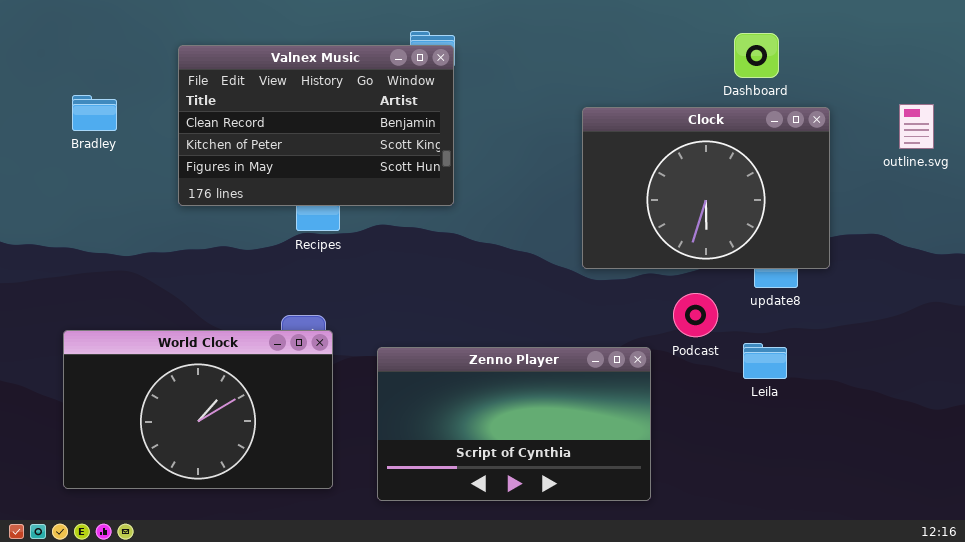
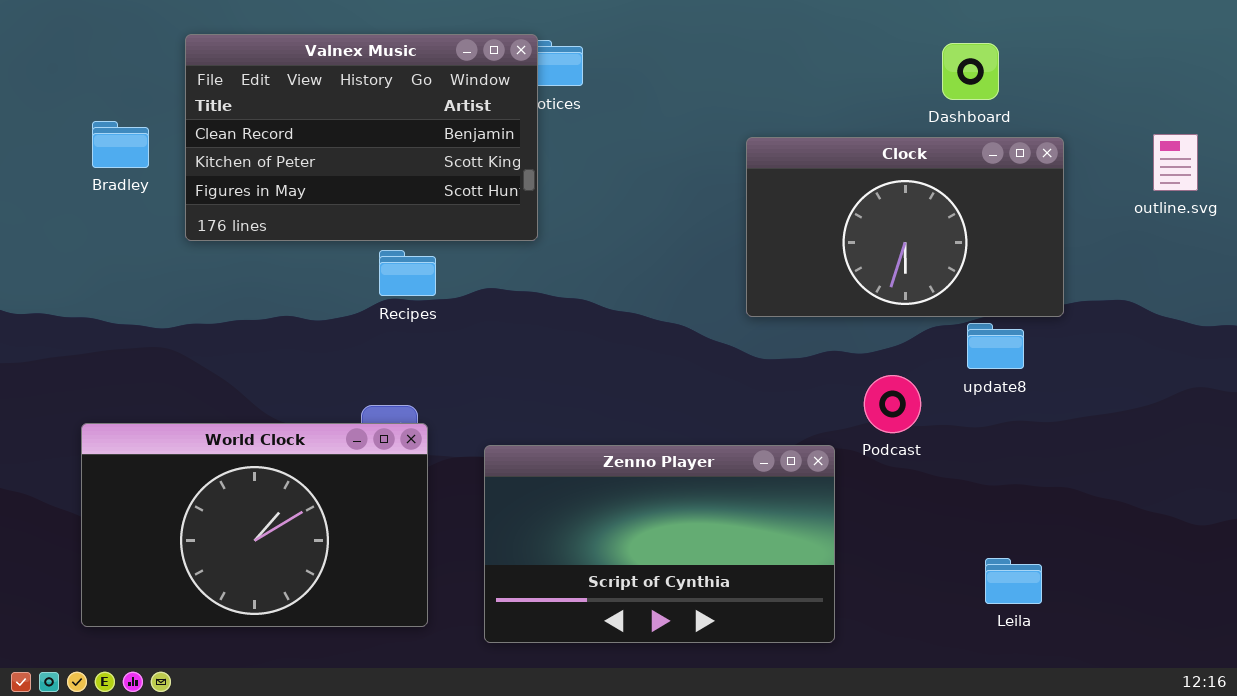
Valnex Music: [178,45,454,206] -> [185,34,538,241], moved
Clock: [582,107,830,269] -> [746,137,1064,317], resized
Leila: [743,343,787,379] -> [985,558,1042,604], moved

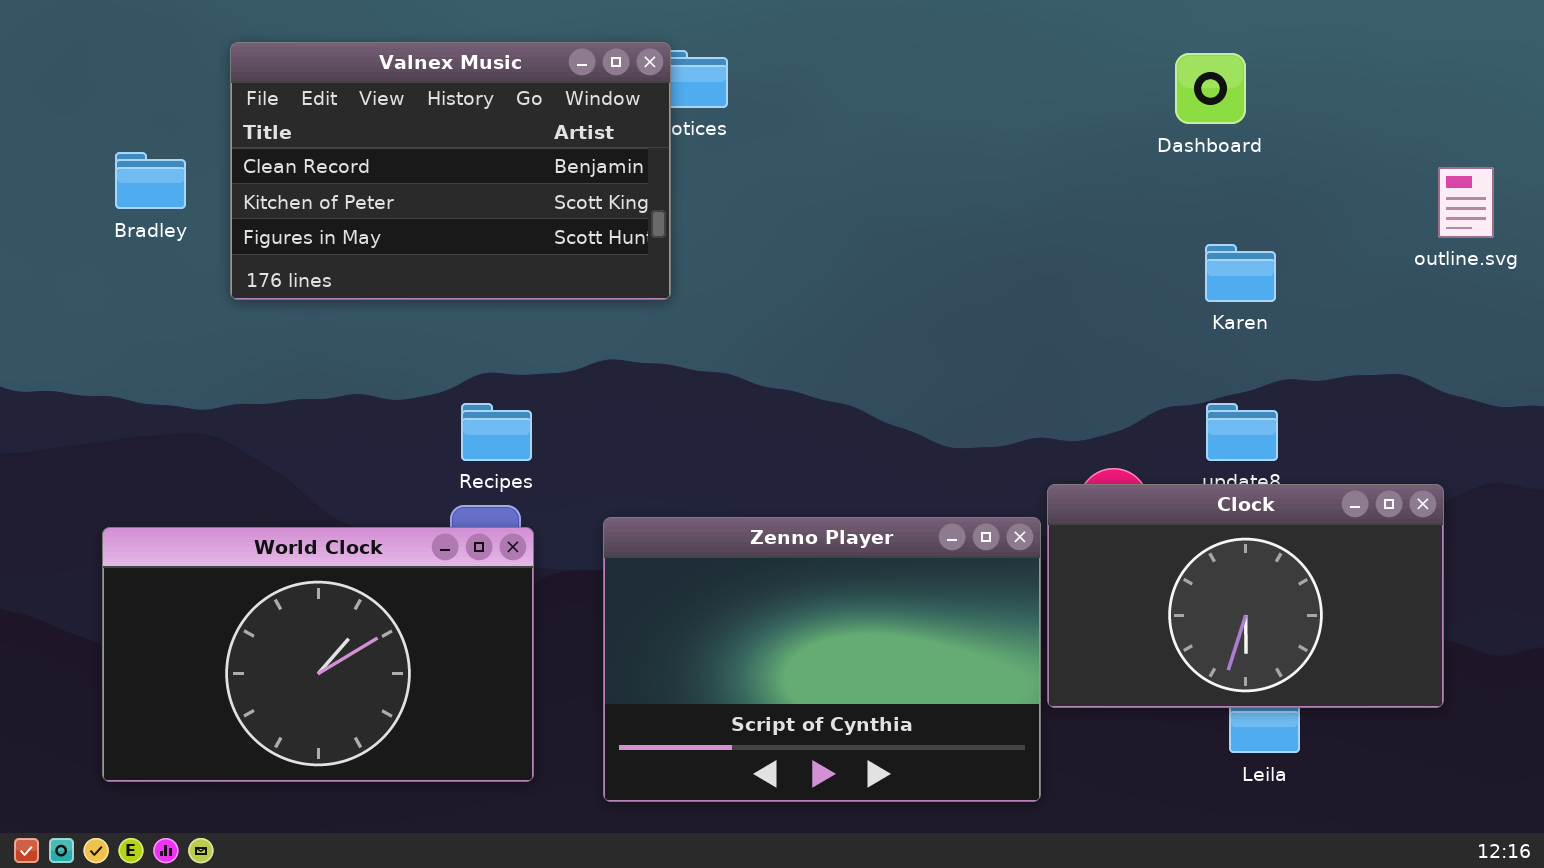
Clock: [746,137,1064,317] -> [1047,484,1444,708], moved
Recipes: [379,250,436,296] -> [461,403,532,461], moved
Zenno Player: [484,445,835,643] -> [603,517,1041,802], resized

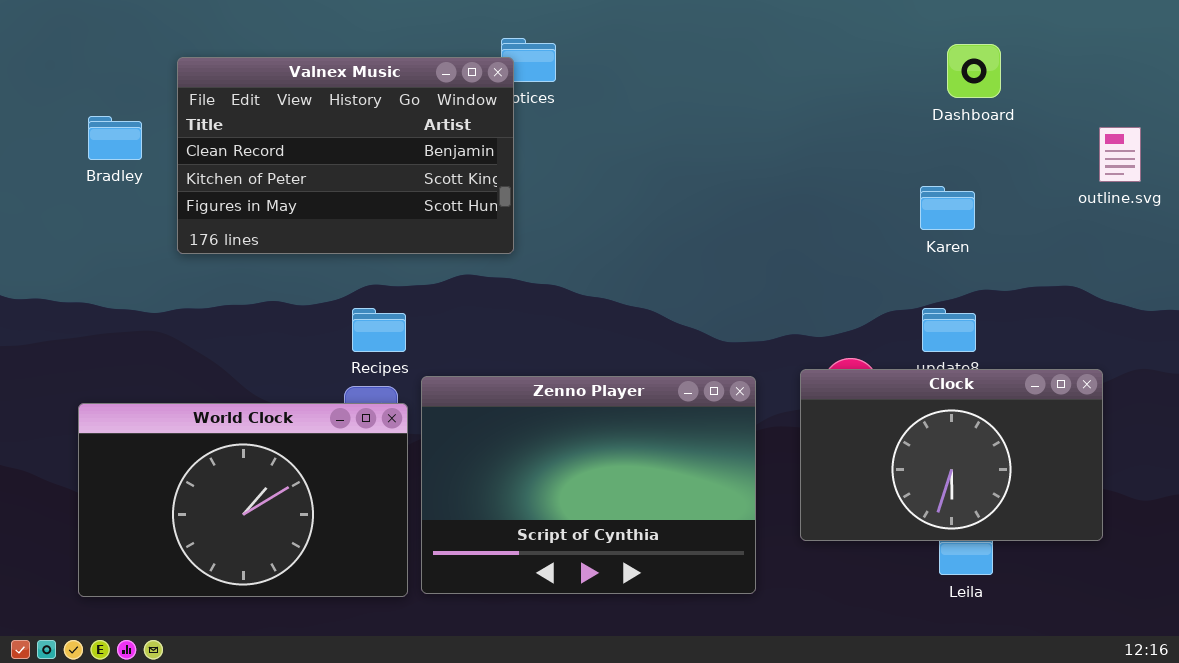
Valnex Music: [230,42,671,300] -> [177,57,514,254], moved
Dashboard: [1175,53,1246,124] -> [947,44,1001,98], moved
Zenno Player: [603,517,1041,802] -> [421,376,756,594], moved

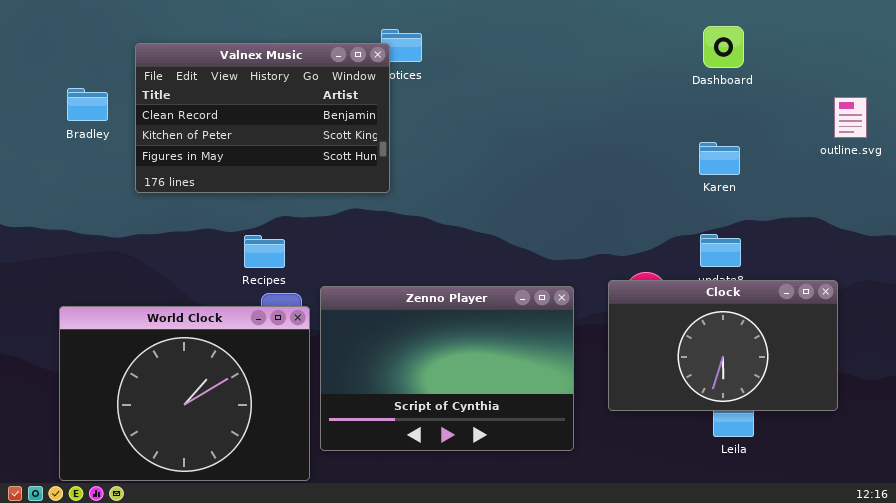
Dashboard: [947,44,1001,98] -> [703,26,744,68], moved
Recipes: [352,308,406,352] -> [244,235,285,268], moved
World Clock: [78,403,408,597] -> [59,306,310,481], resized

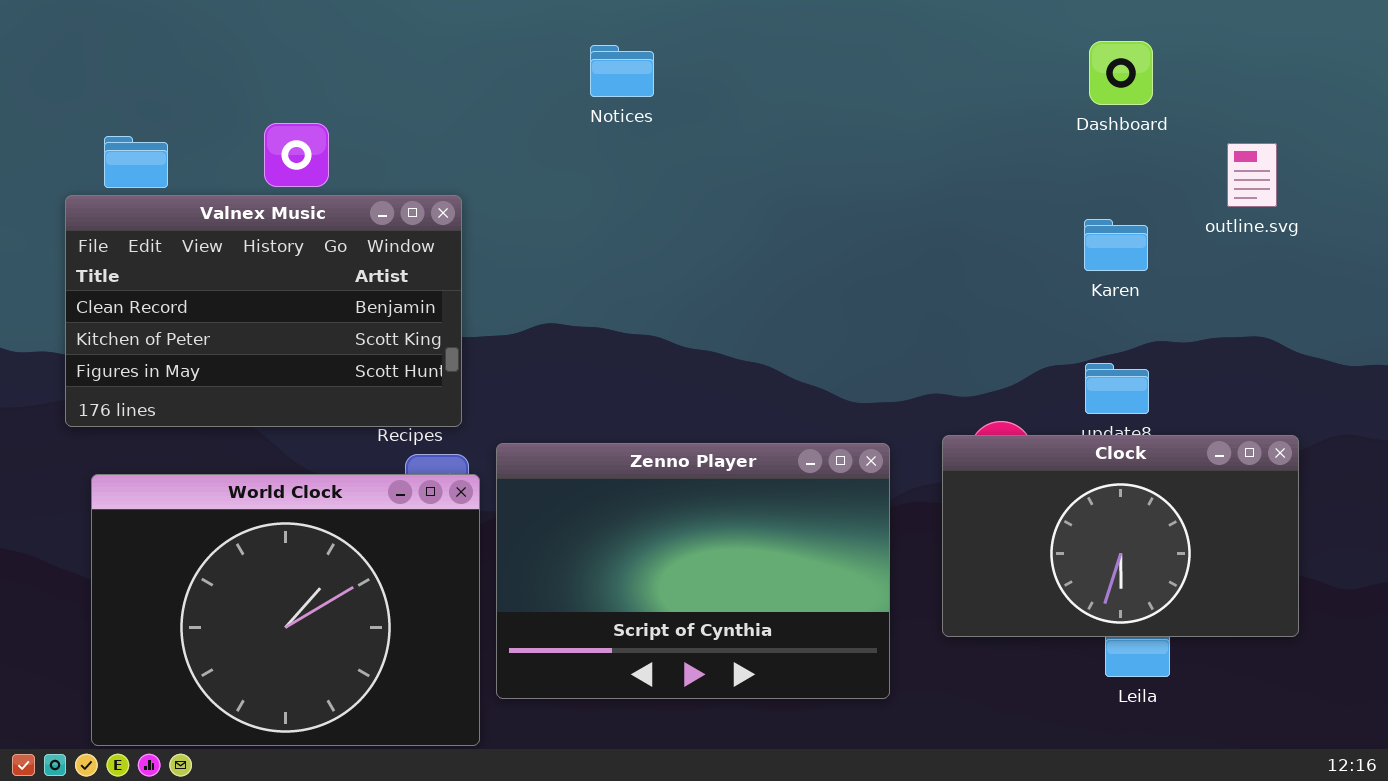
Valnex Music: [135,43,390,193] -> [65,195,462,427], moved
outline.svg: [834,97,867,138] -> [1227,143,1277,207], moved

